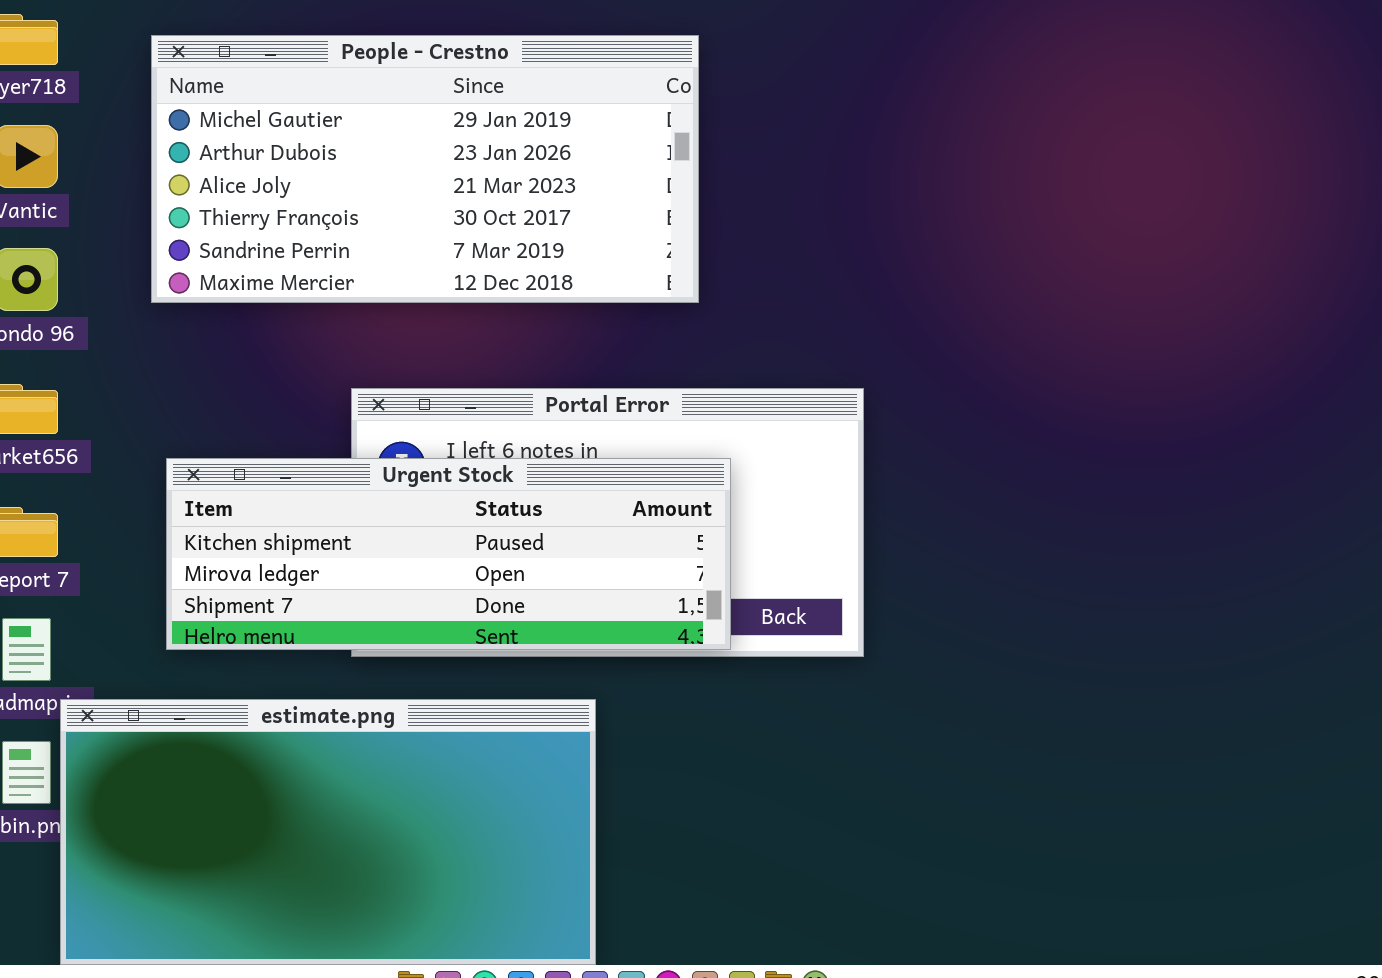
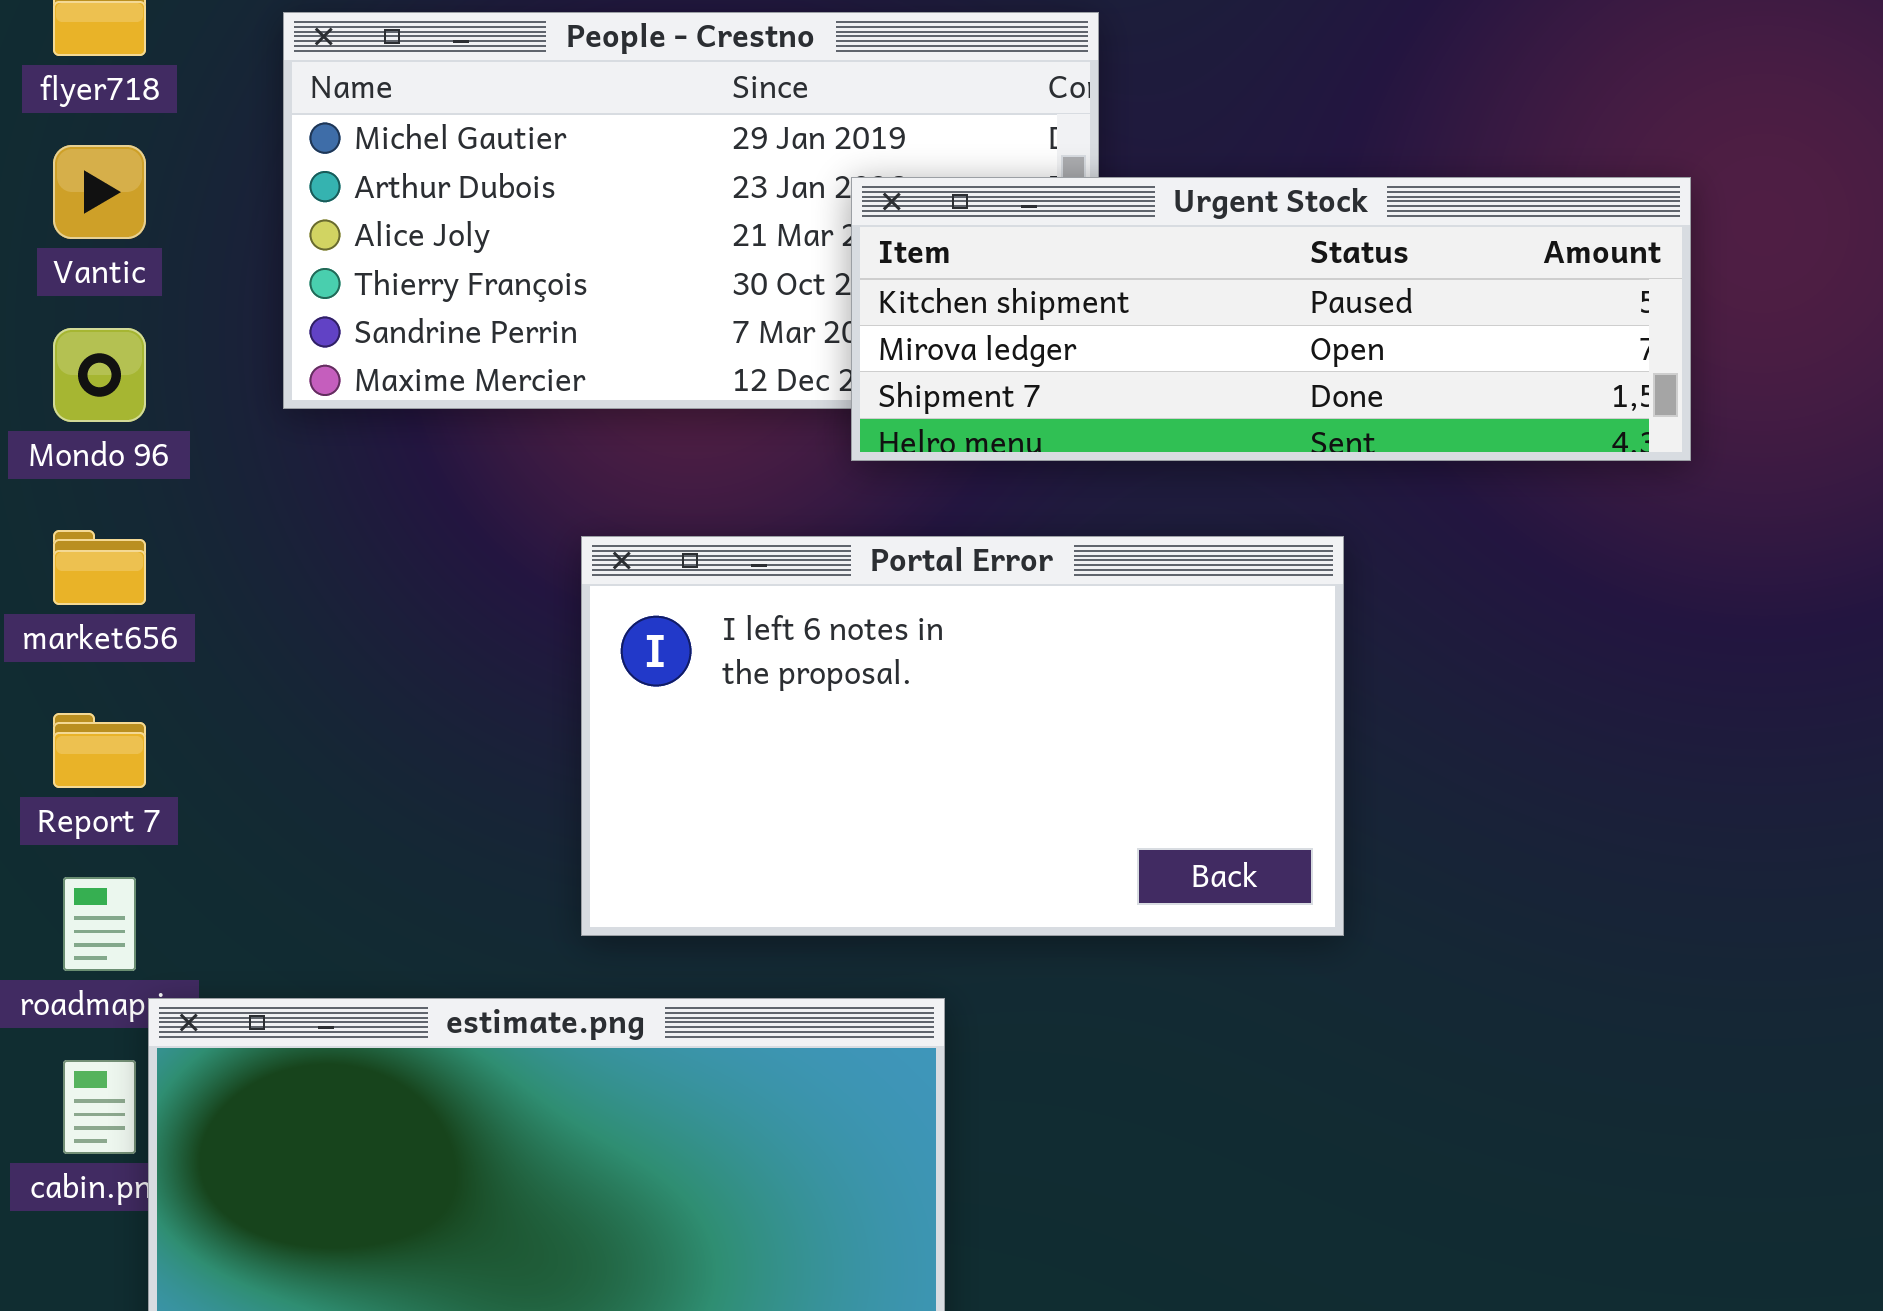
Urgent Stock: [166,458,731,650] -> [851,177,1691,461], moved

